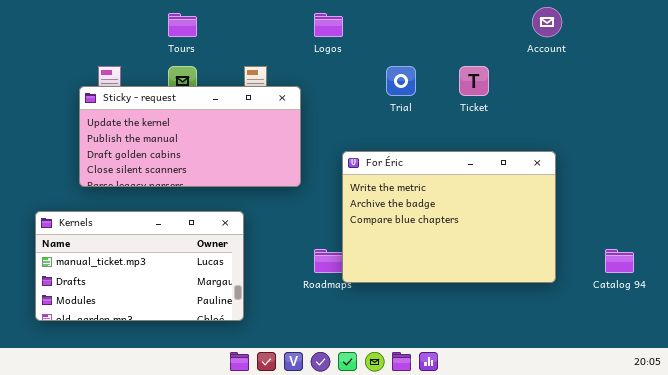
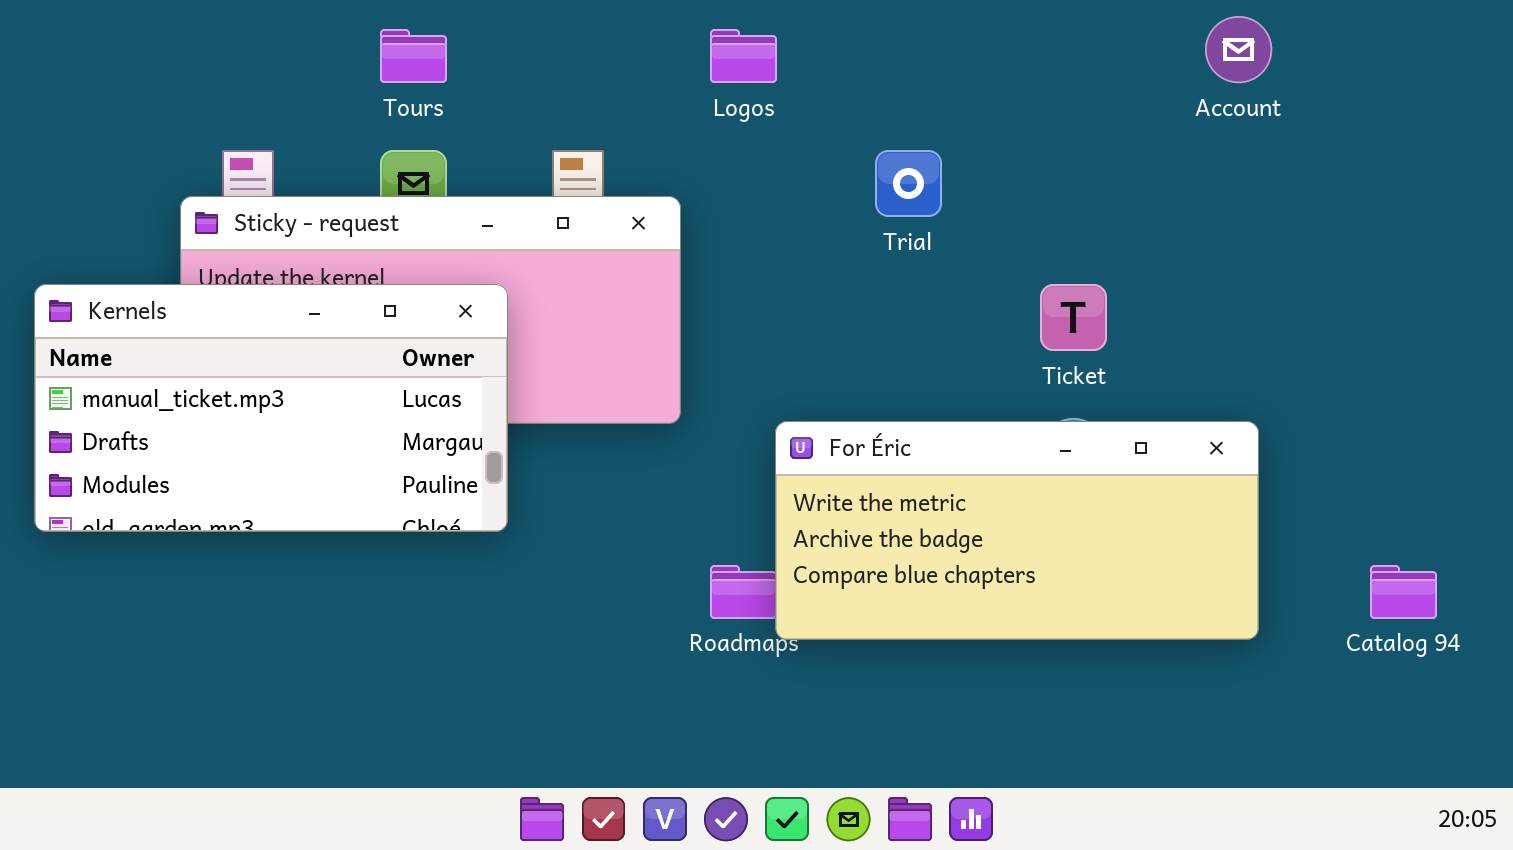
Ticket: [459,66,489,96] -> [1040,284,1107,351], moved
For Éric: [342,151,556,283] -> [775,421,1259,640], resized
Kernels: [35,211,244,321] -> [34,284,508,532], moved

